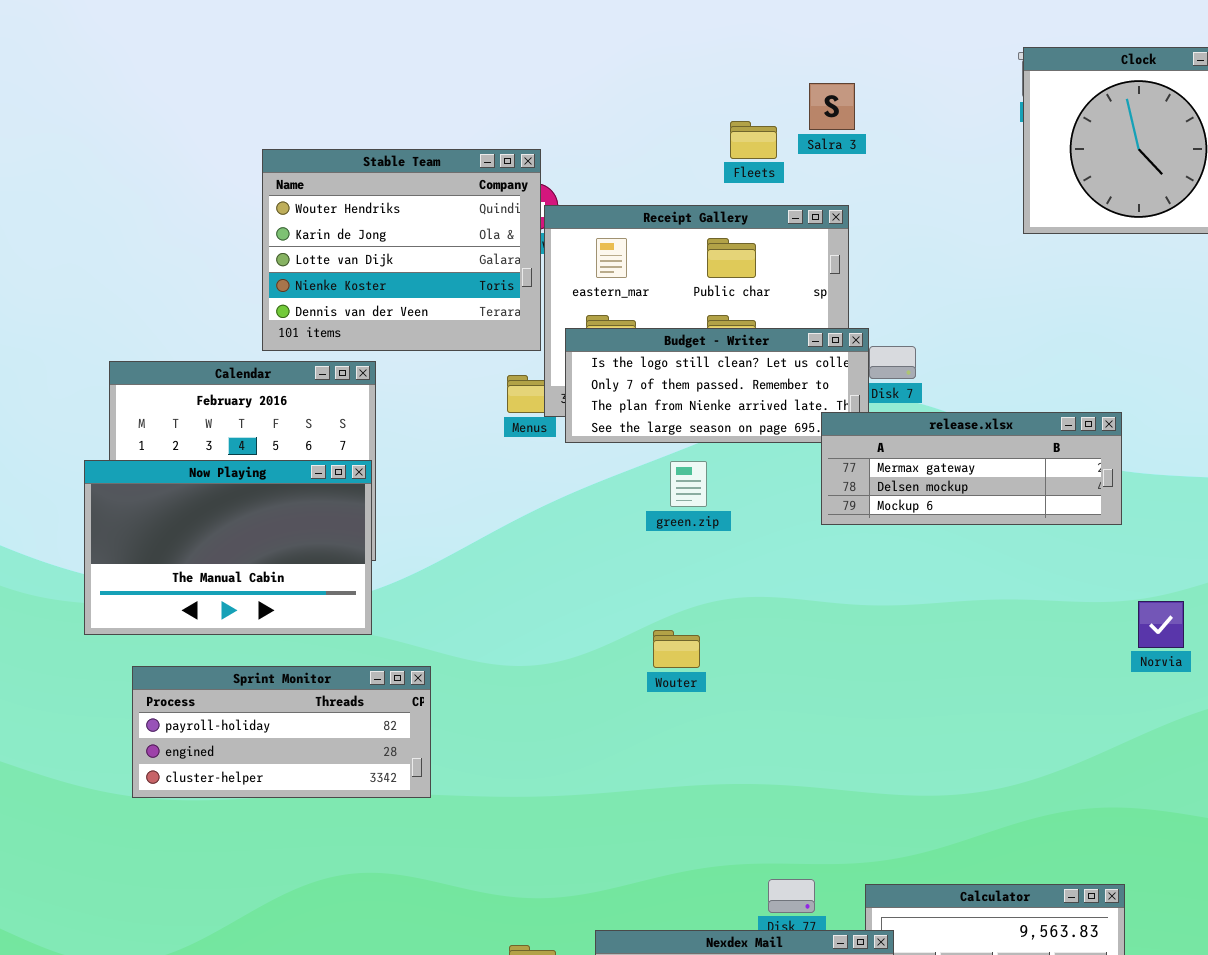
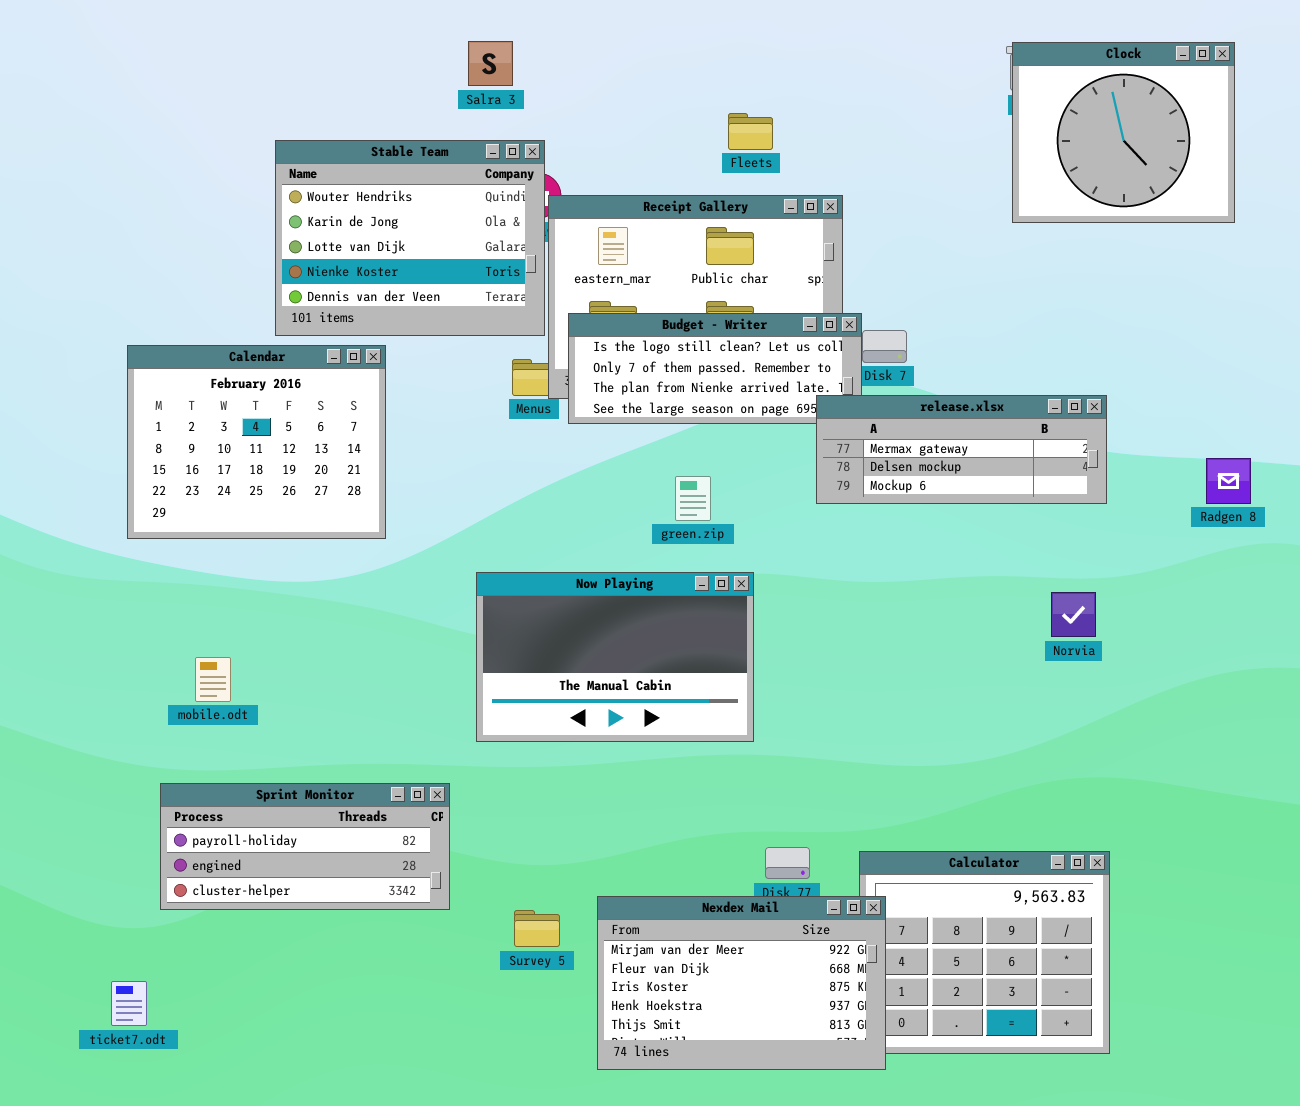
Salra 3: [809,83,855,130] -> [468,41,513,86], moved
Now Playing: [84,460,372,635] -> [476,572,754,742], moved
green.zip: [670,461,707,507] -> [675,476,711,521], moved
Norvia: [1138,601,1184,648] -> [1051,592,1096,637], moved
Sprint Monitor: [132,666,431,798] -> [160,783,450,910], moved

